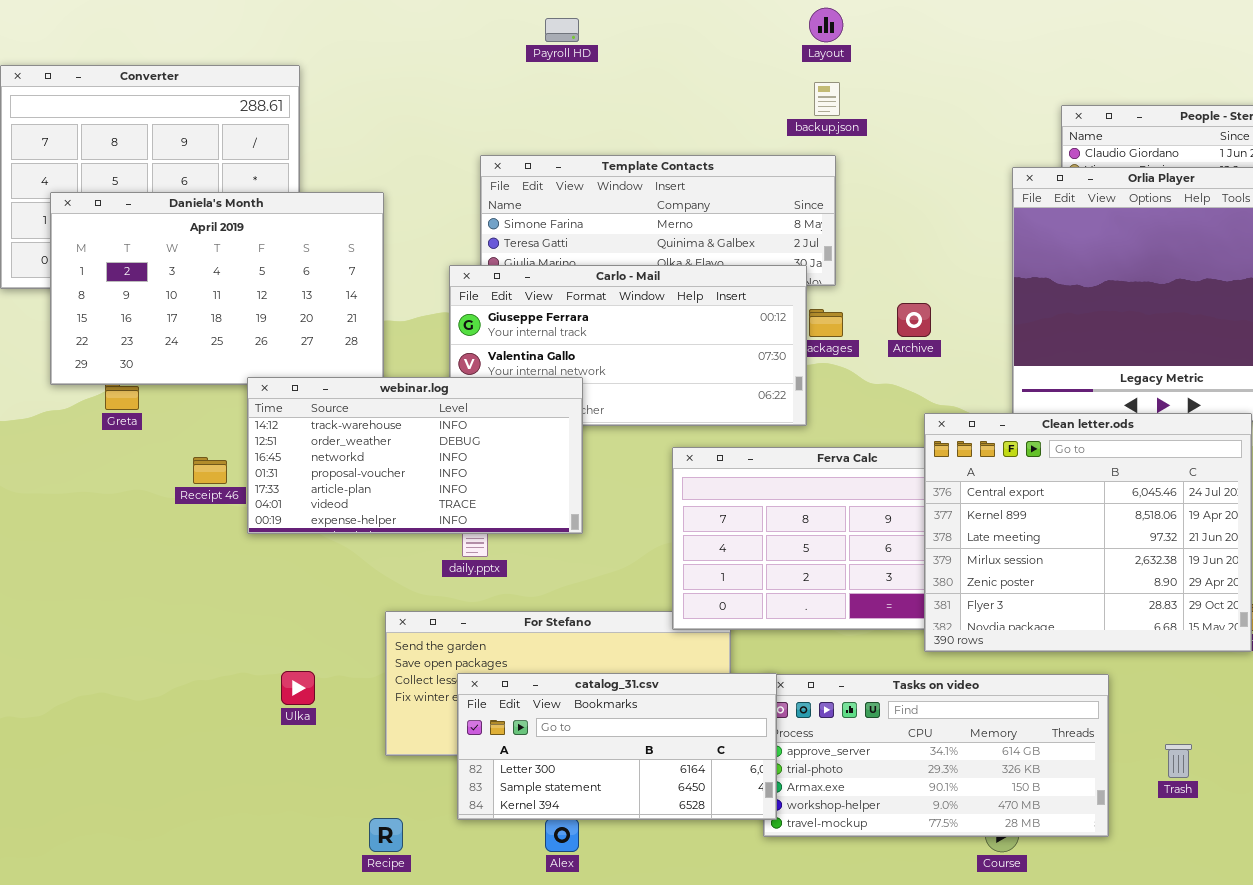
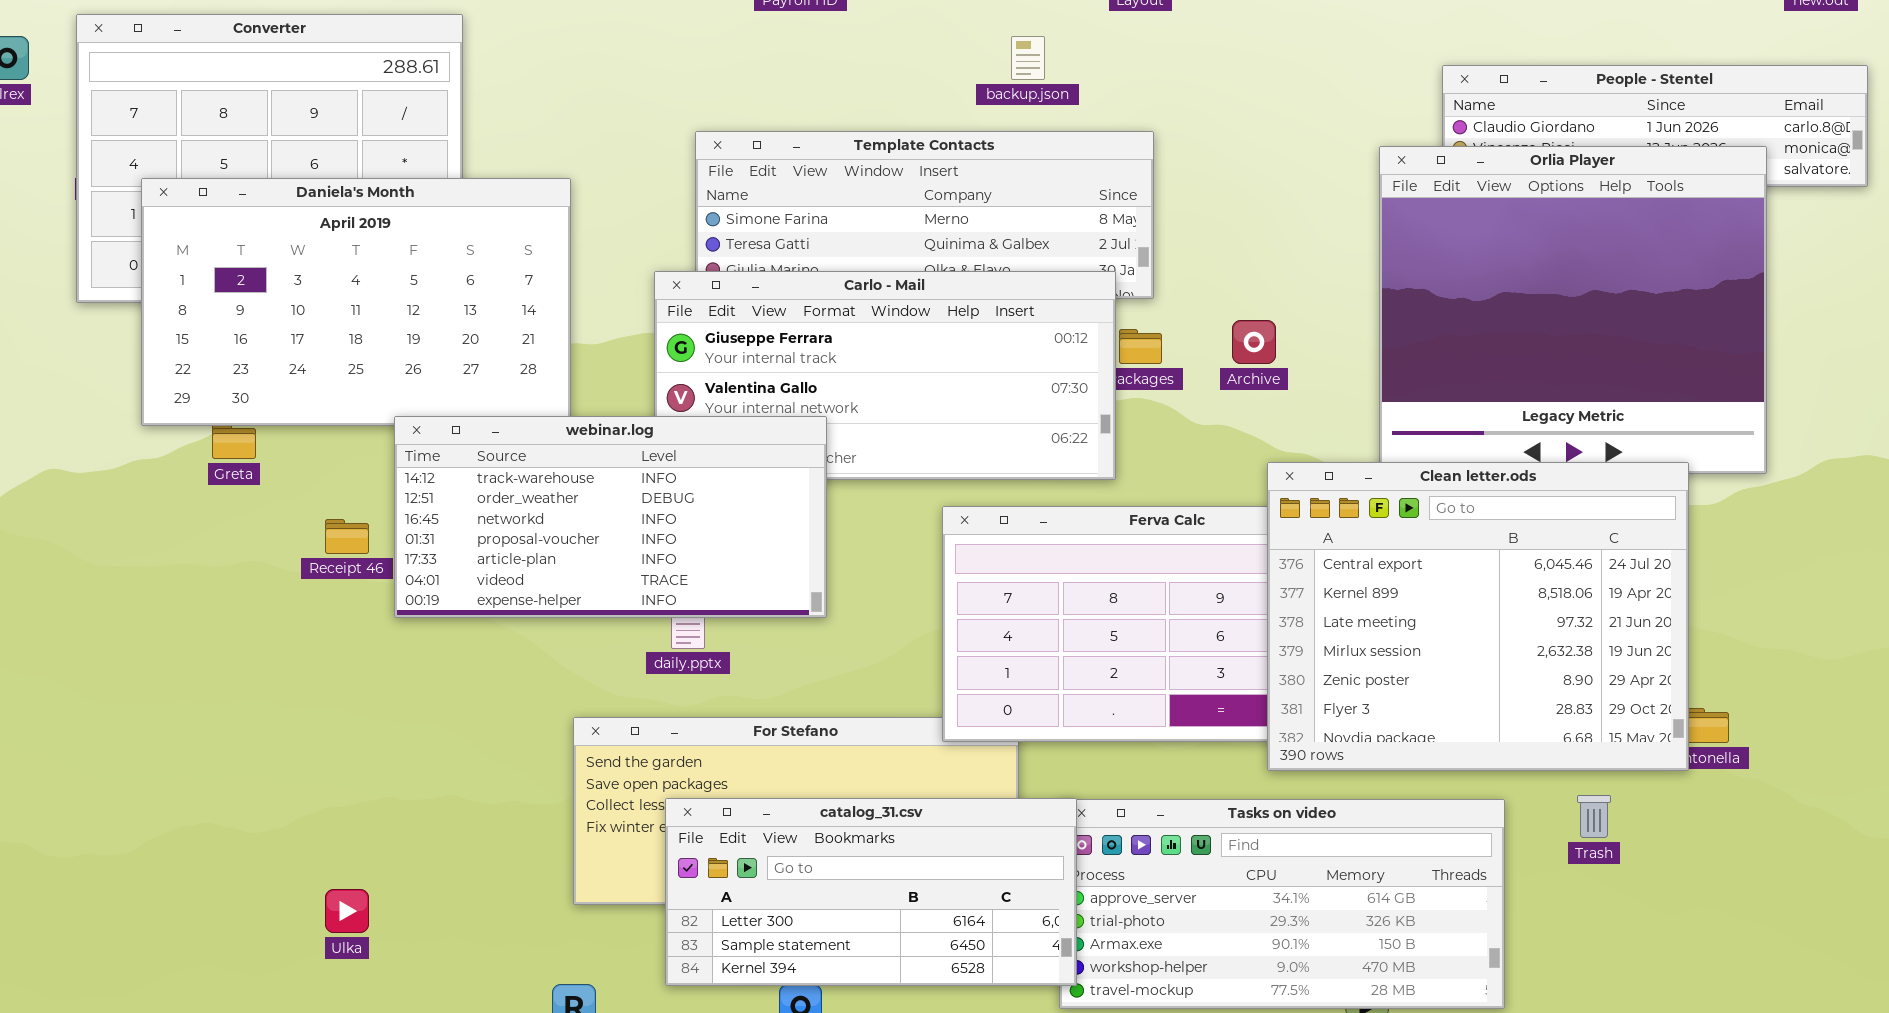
backup.json: [814,82,840,116] -> [1011,36,1045,80], moved
Ulka: [281,671,315,705] -> [325,889,369,933], moved
Trash: [1165,744,1192,778] -> [1577,795,1611,838], moved

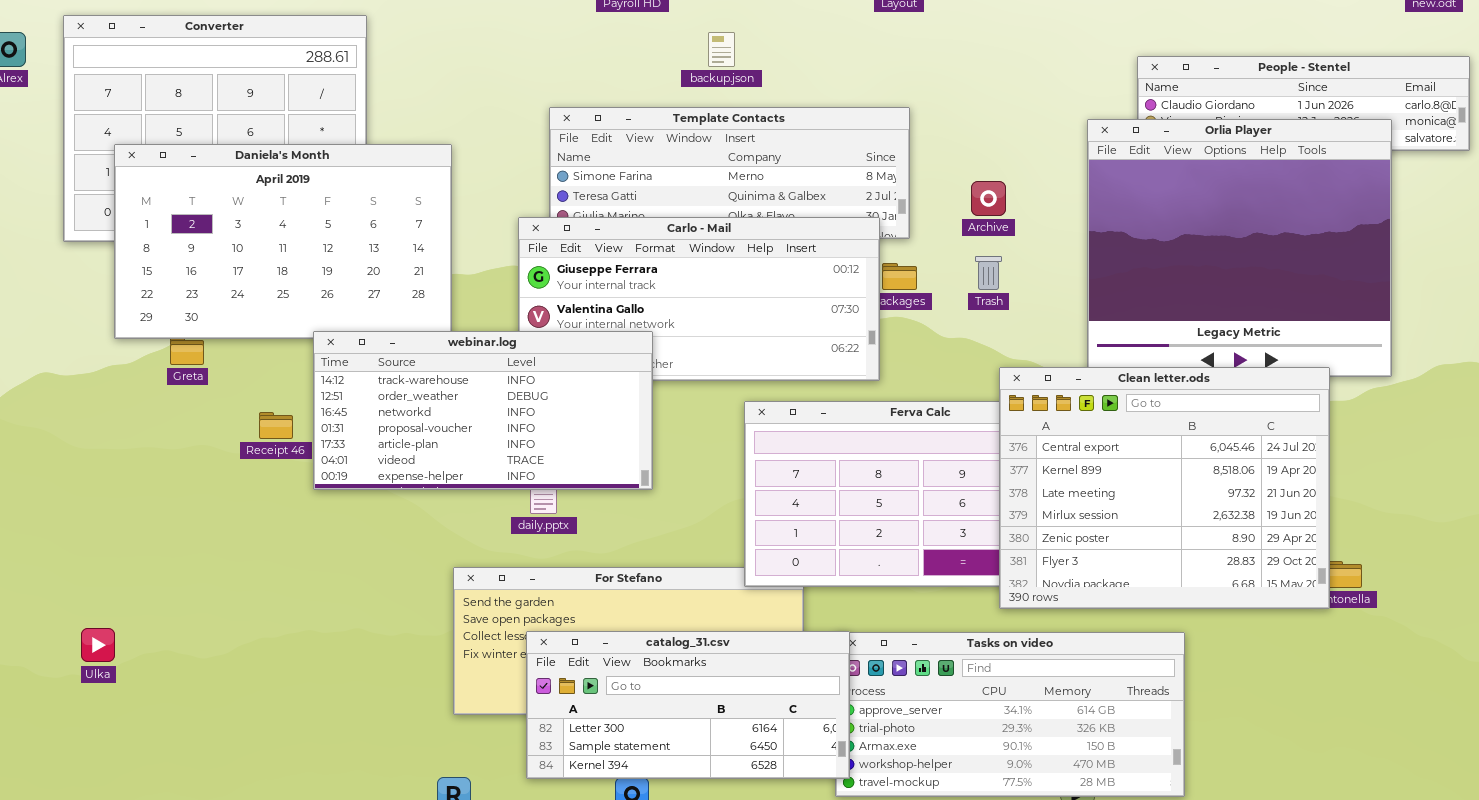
backup.json: [1011,36,1045,80] -> [708,32,735,67], moved
Archive: [1232,320,1276,364] -> [971,181,1006,216], moved
Trash: [1577,795,1611,838] -> [975,256,1002,290], moved
Ulka: [325,889,369,933] -> [81,628,115,662], moved

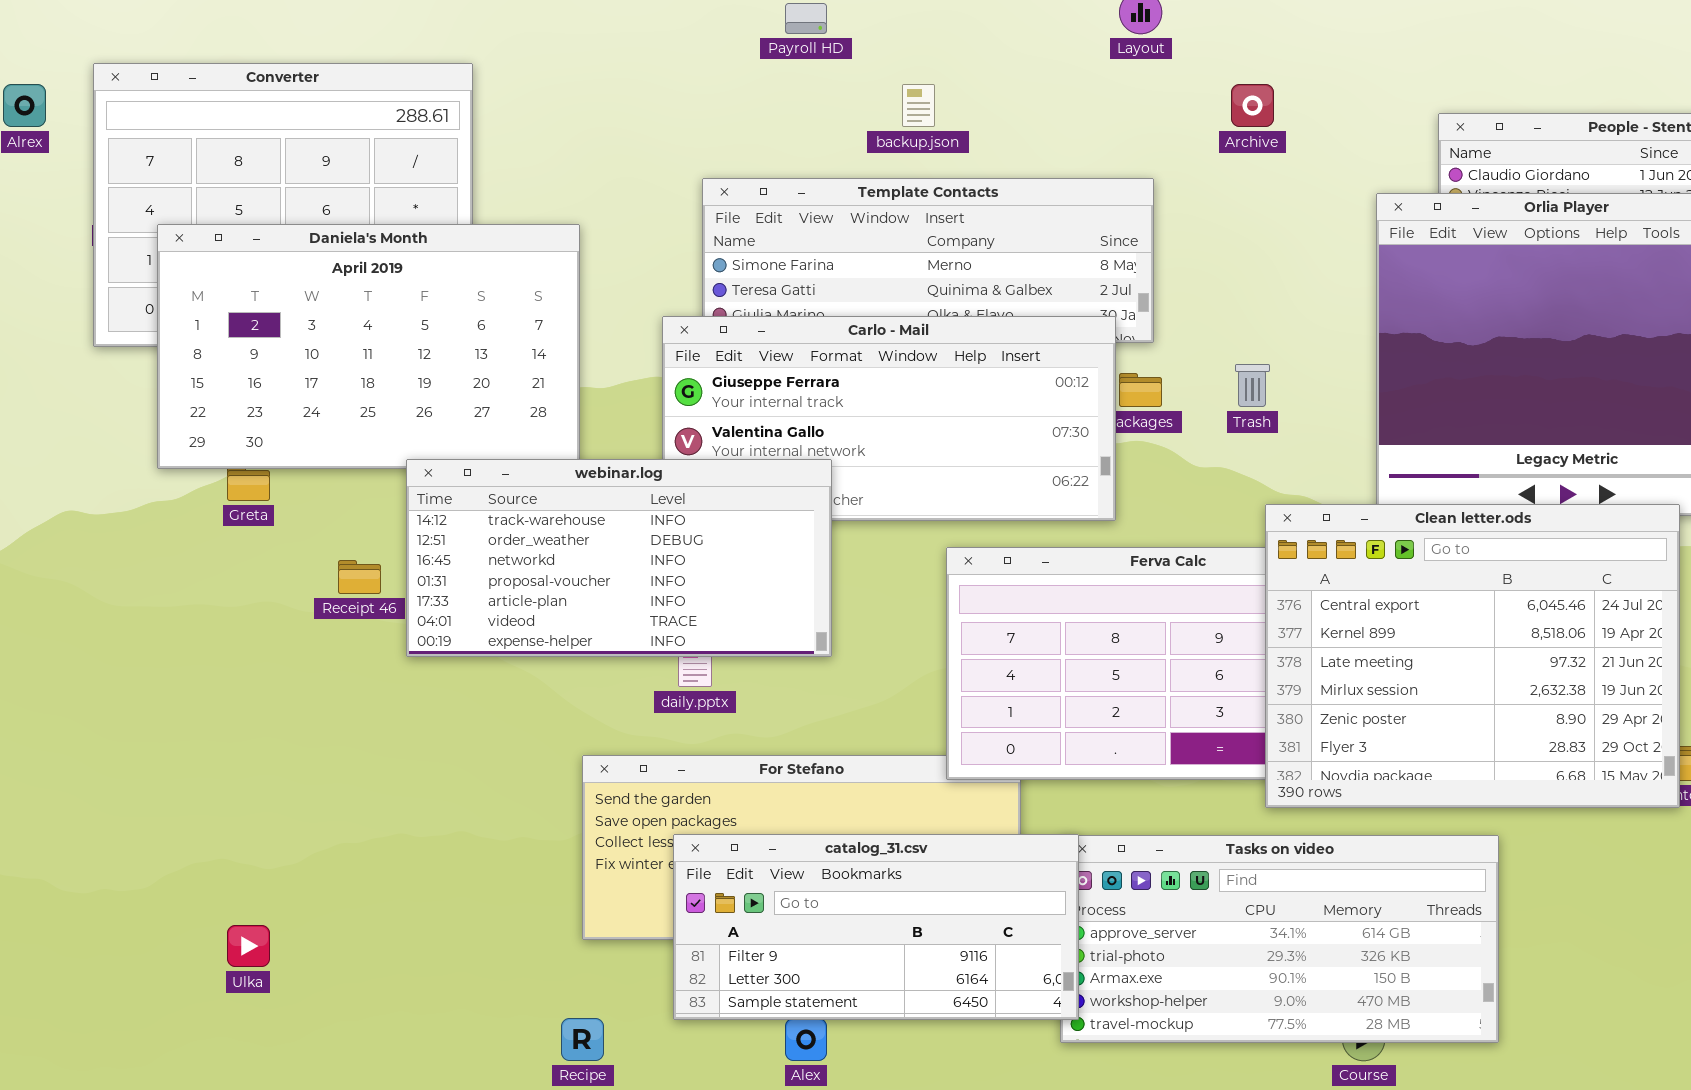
Archive: [971,181,1006,216] -> [1231,84,1274,127], moved
Ulka: [81,628,115,662] -> [227,925,270,967], moved
catalog_31.csv: [526,631,850,779] -> [673,834,1079,1020], scrolled up 1 row

